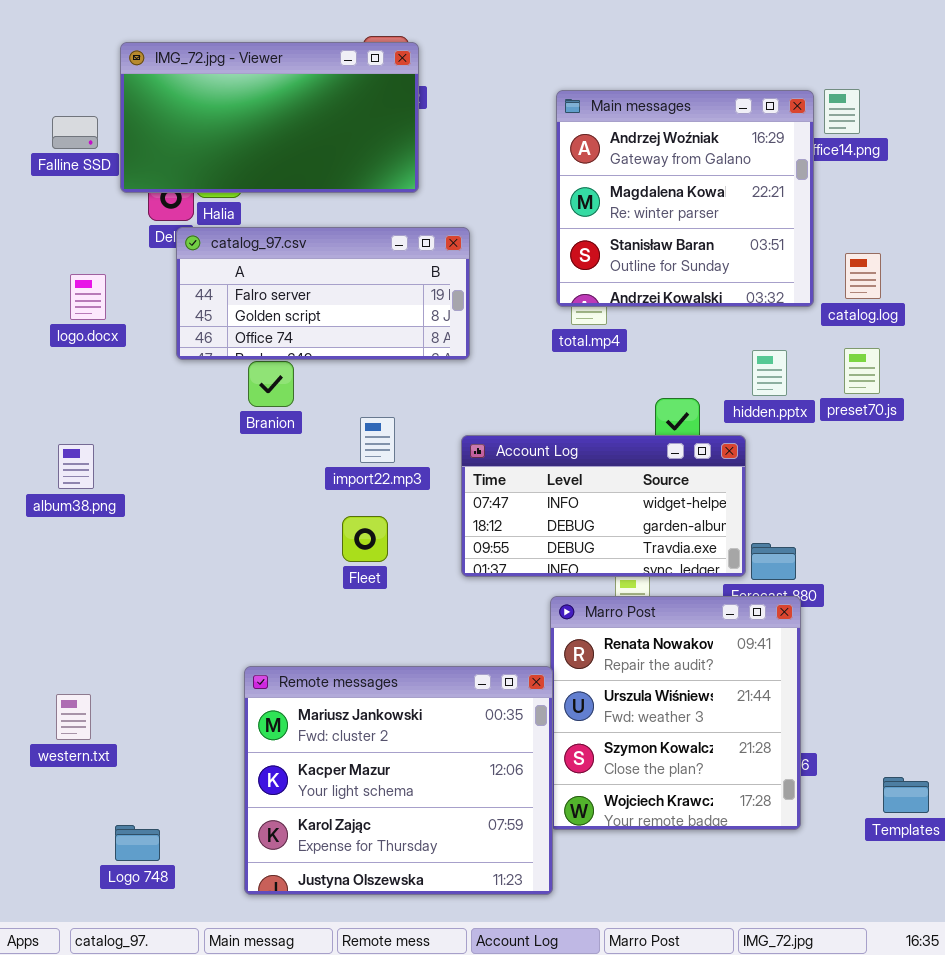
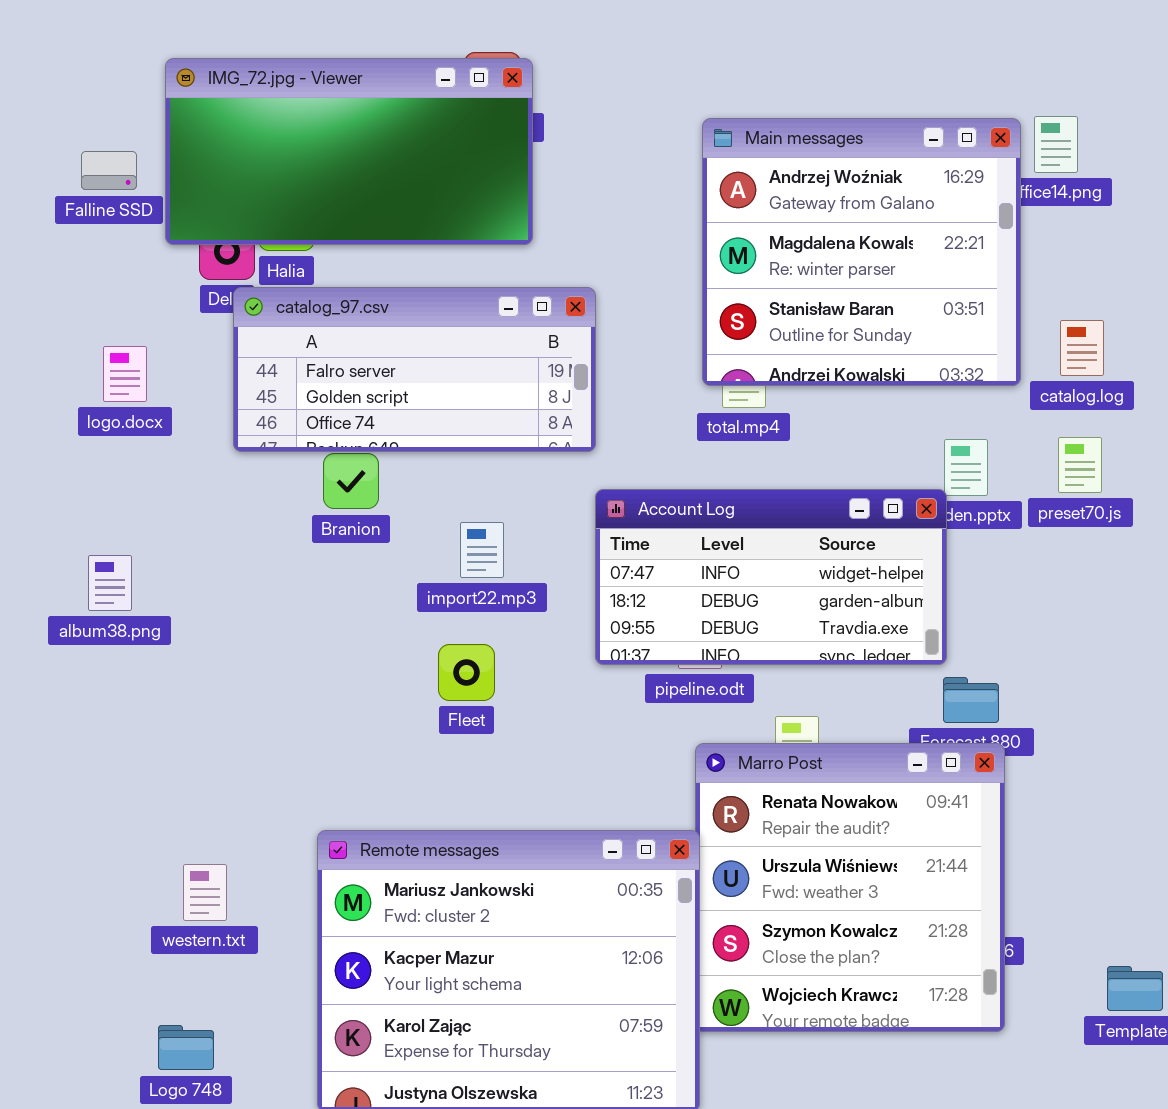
Account Log: [461,435,746,577] -> [595,489,947,665], moved
western.txt: [56,694,91,740] -> [183,864,227,921], moved

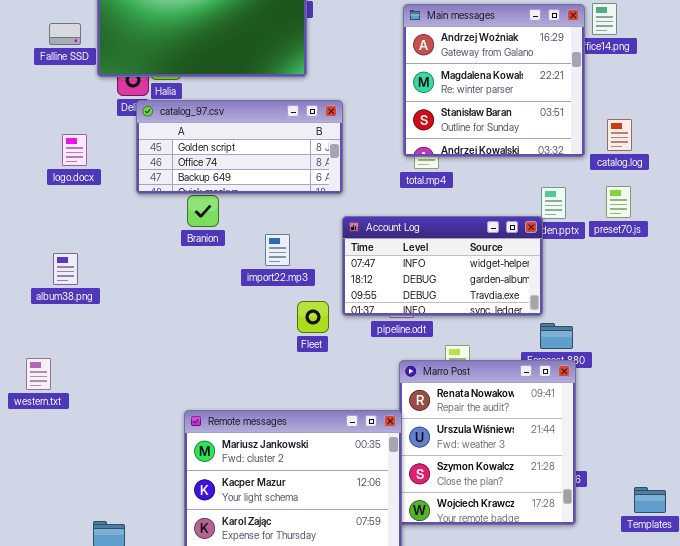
catalog_97.csv: [233,287,596,452] -> [136,100,343,194], scrolled down 1 row
Fleet: [438,644,495,701] -> [297,301,329,333], moved
western.txt: [183,864,227,921] -> [26,358,51,390], moved

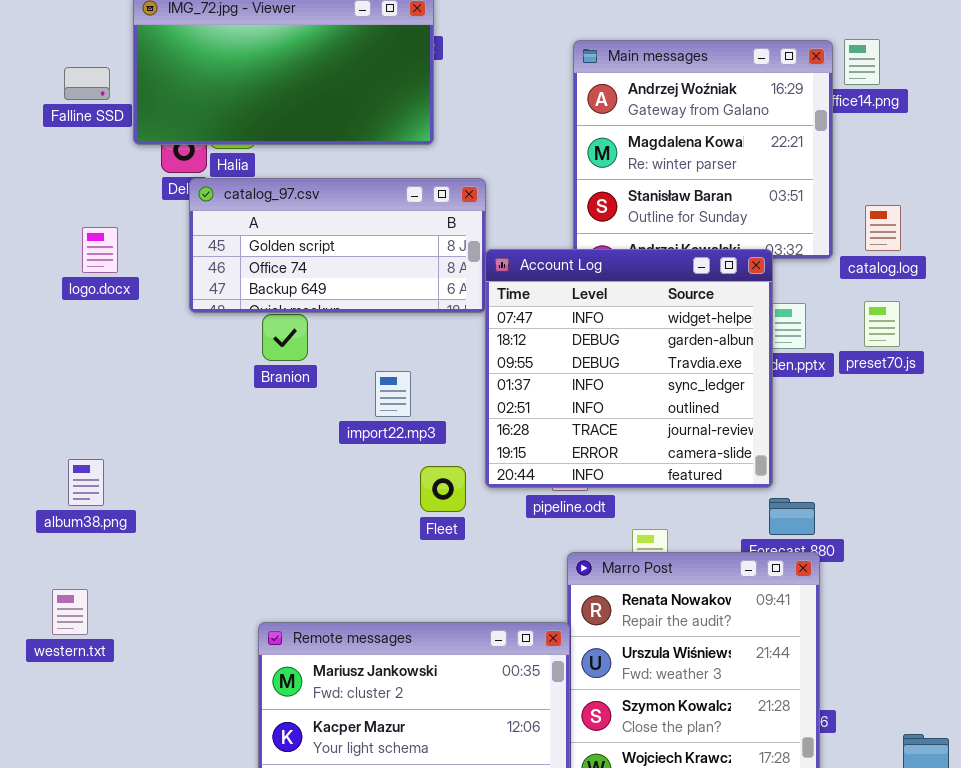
Account Log: [342,216,543,316] -> [485,249,773,488], resized
album38.png: [53,253,78,285] -> [68,459,104,506], moved
western.txt: [26,358,51,390] -> [52,589,88,635], moved

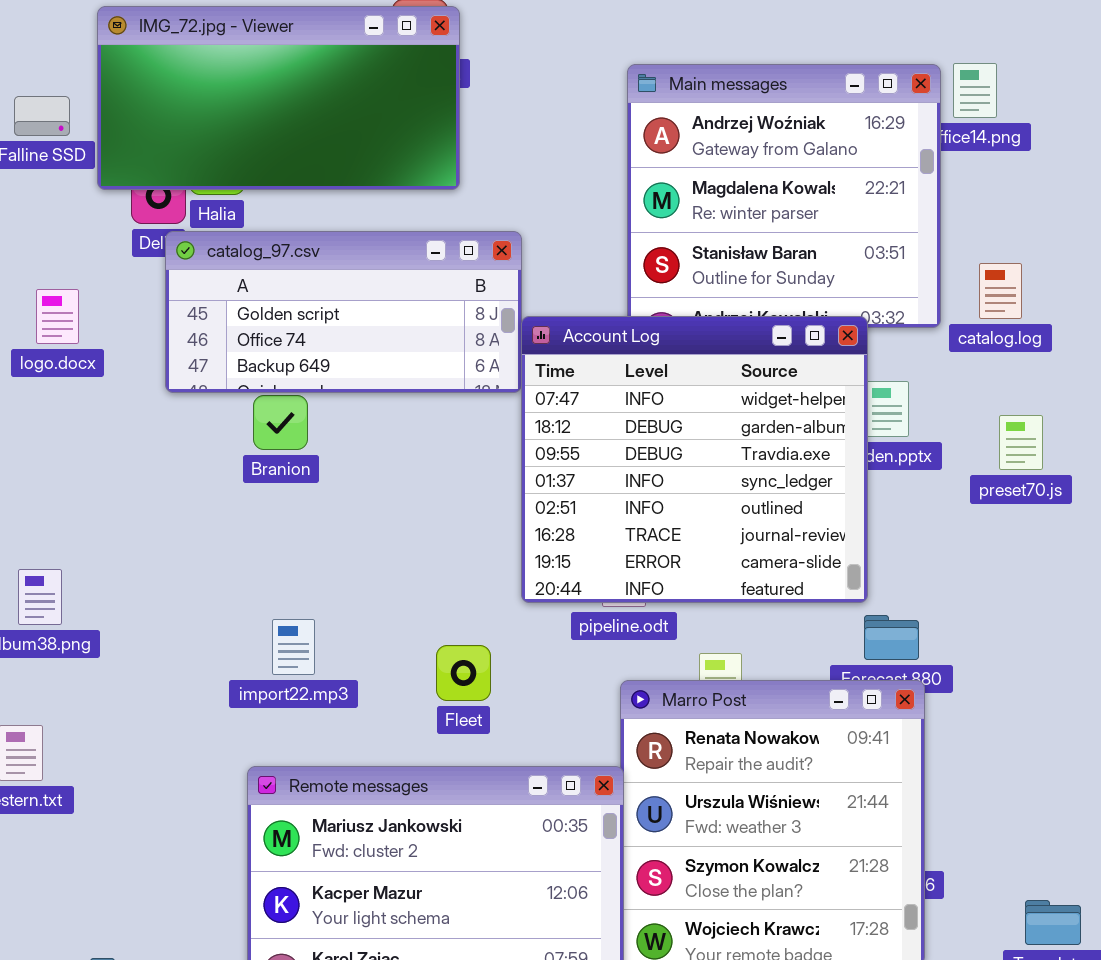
preset70.js: [864,301,900,347] -> [999,415,1043,470], moved
import22.mp3: [375,371,411,417] -> [272,619,315,675], moved
Fleet: [420,466,466,512] -> [436,645,491,701], moved

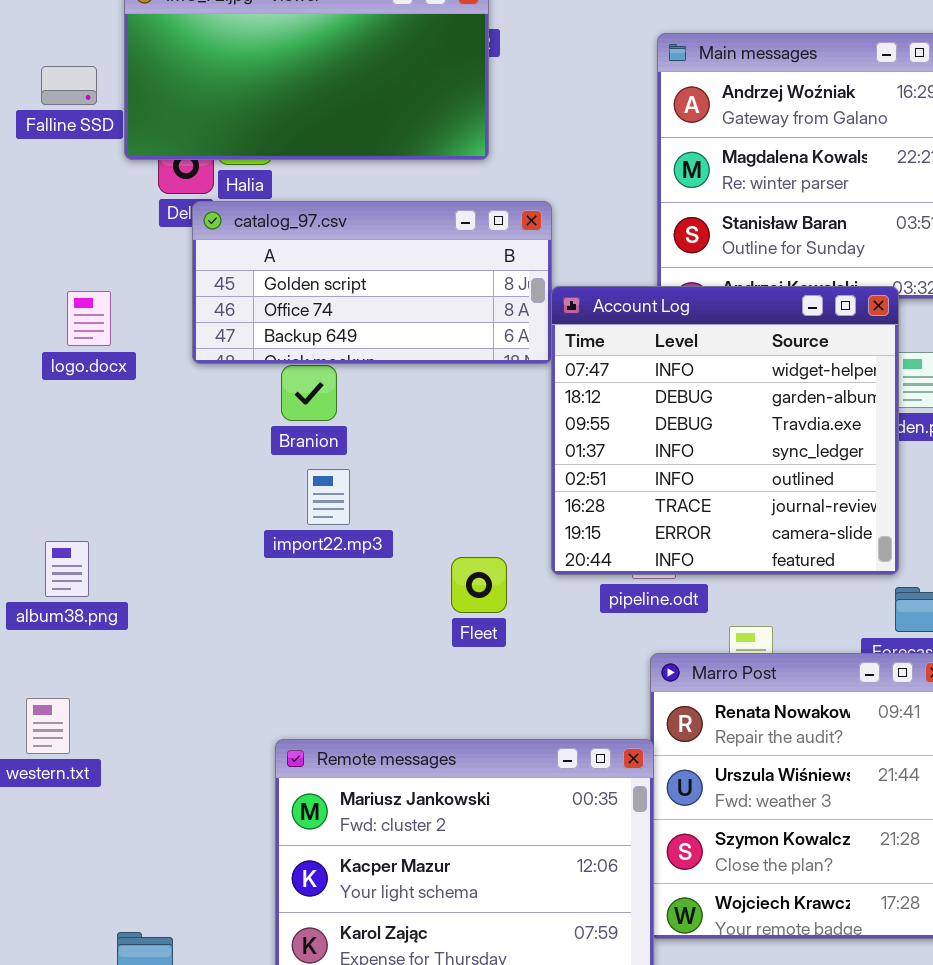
logo.docx: [36,289,79,344] -> [67,291,111,346], moved
import22.mp3: [272,619,315,675] -> [307,469,350,525], moved
Fleet: [436,645,491,701] -> [451,557,507,613], moved

